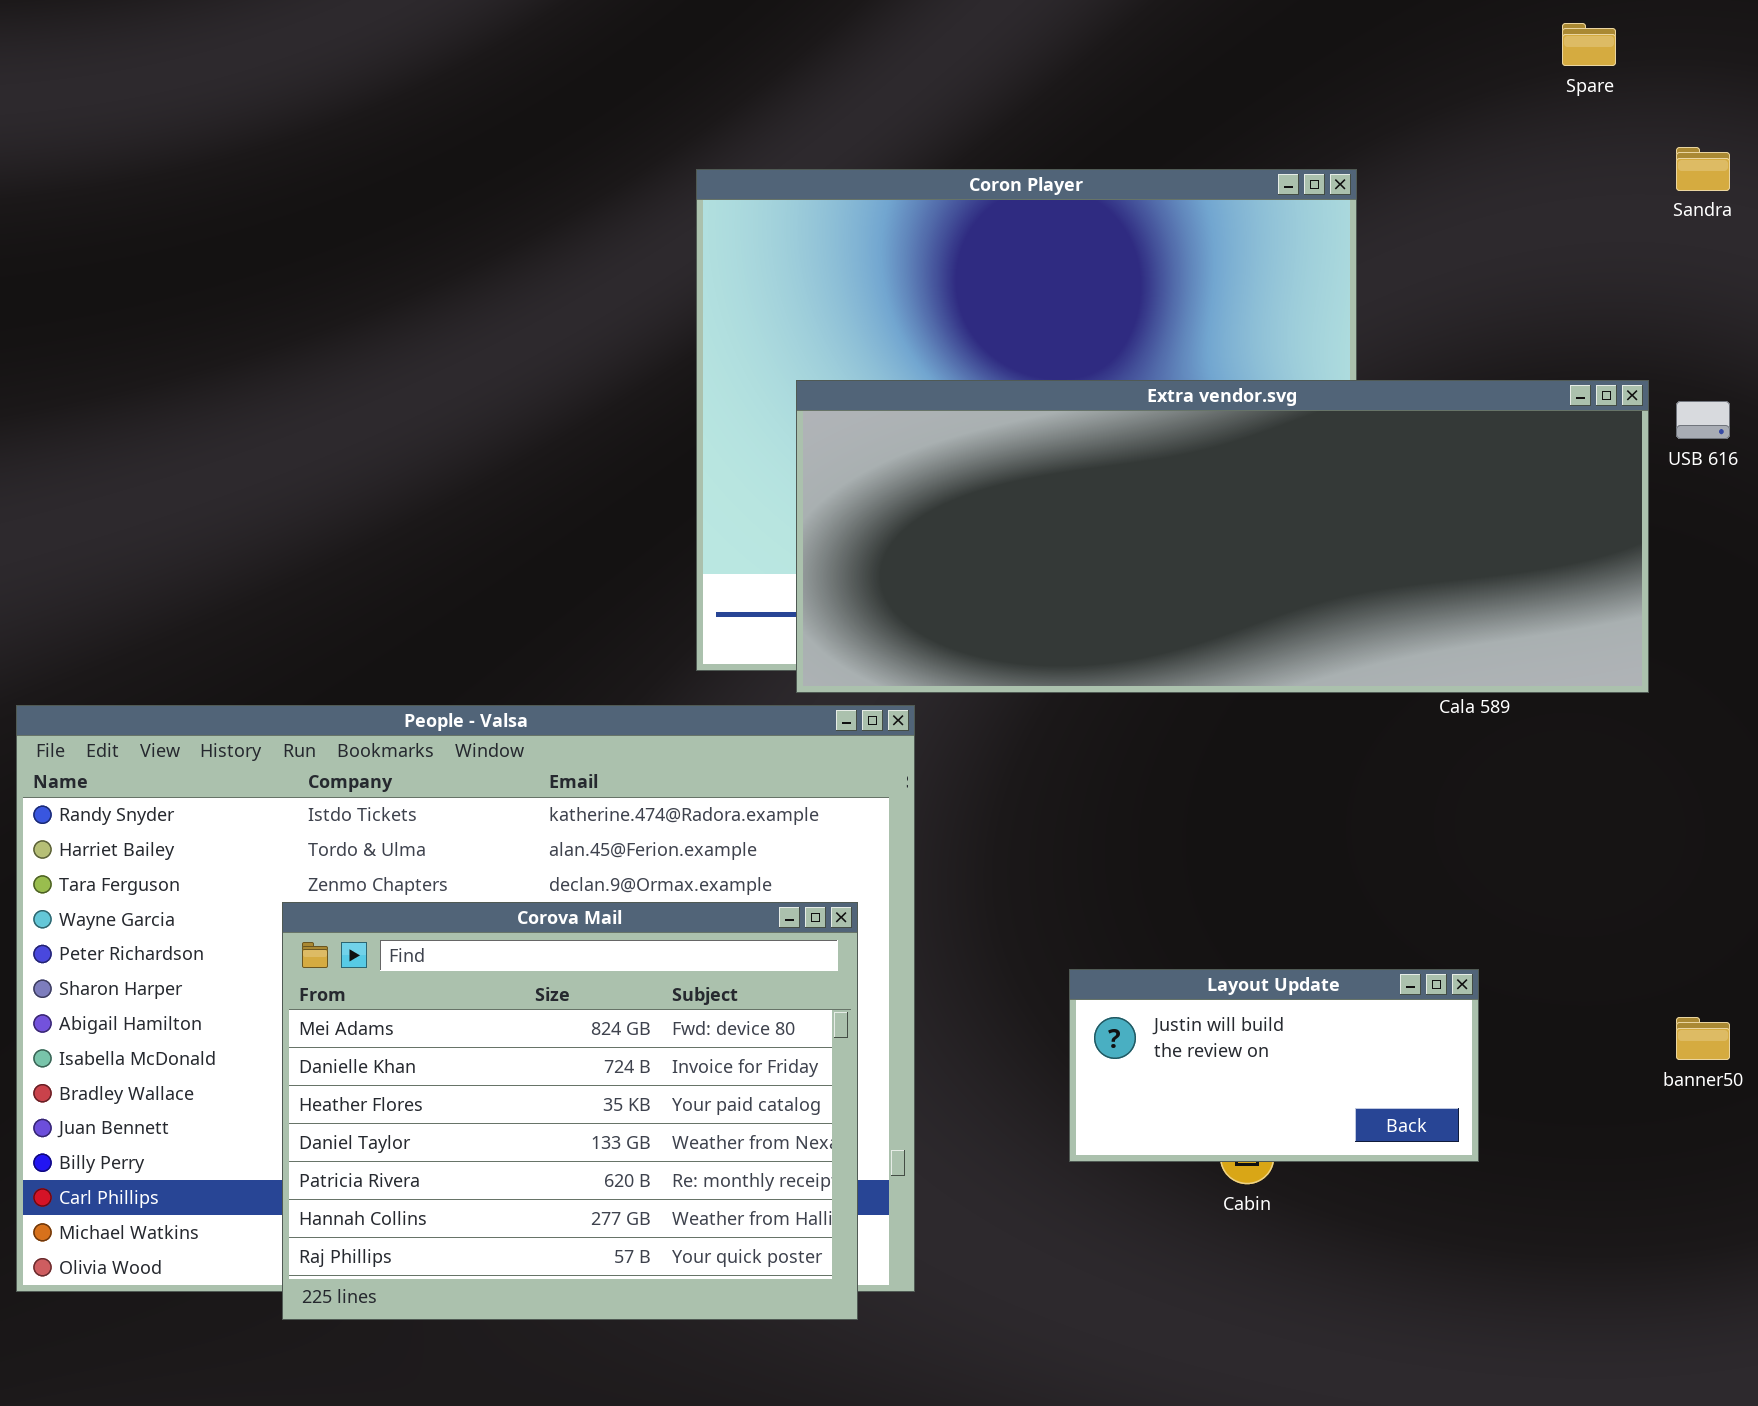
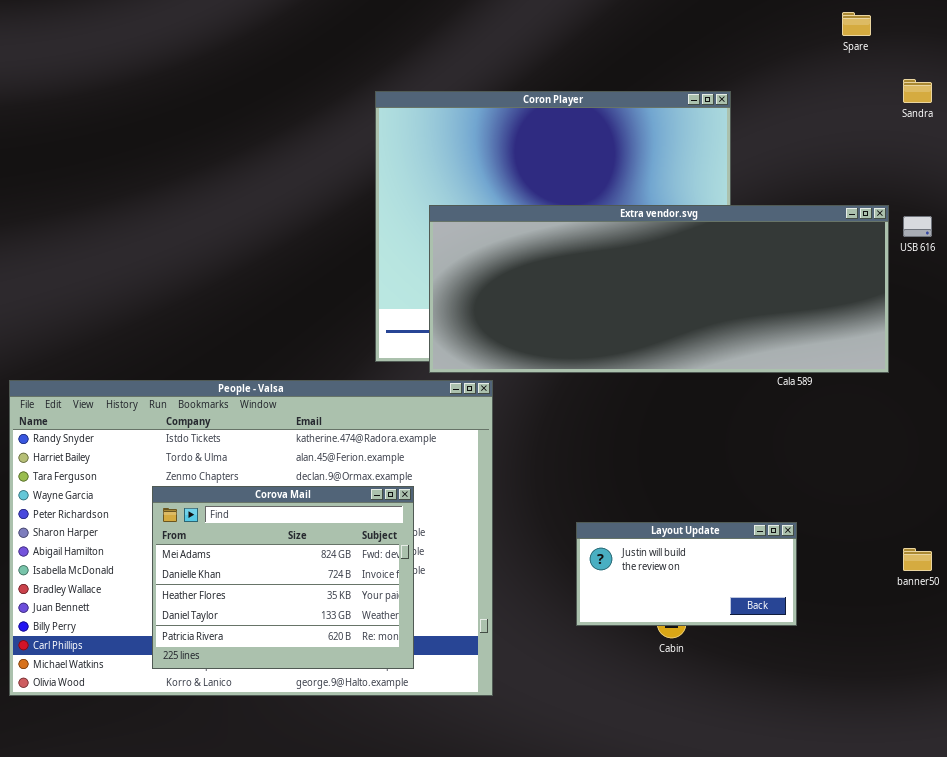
Corova Mail: [282,902,858,1320] -> [152,486,414,669], resized

